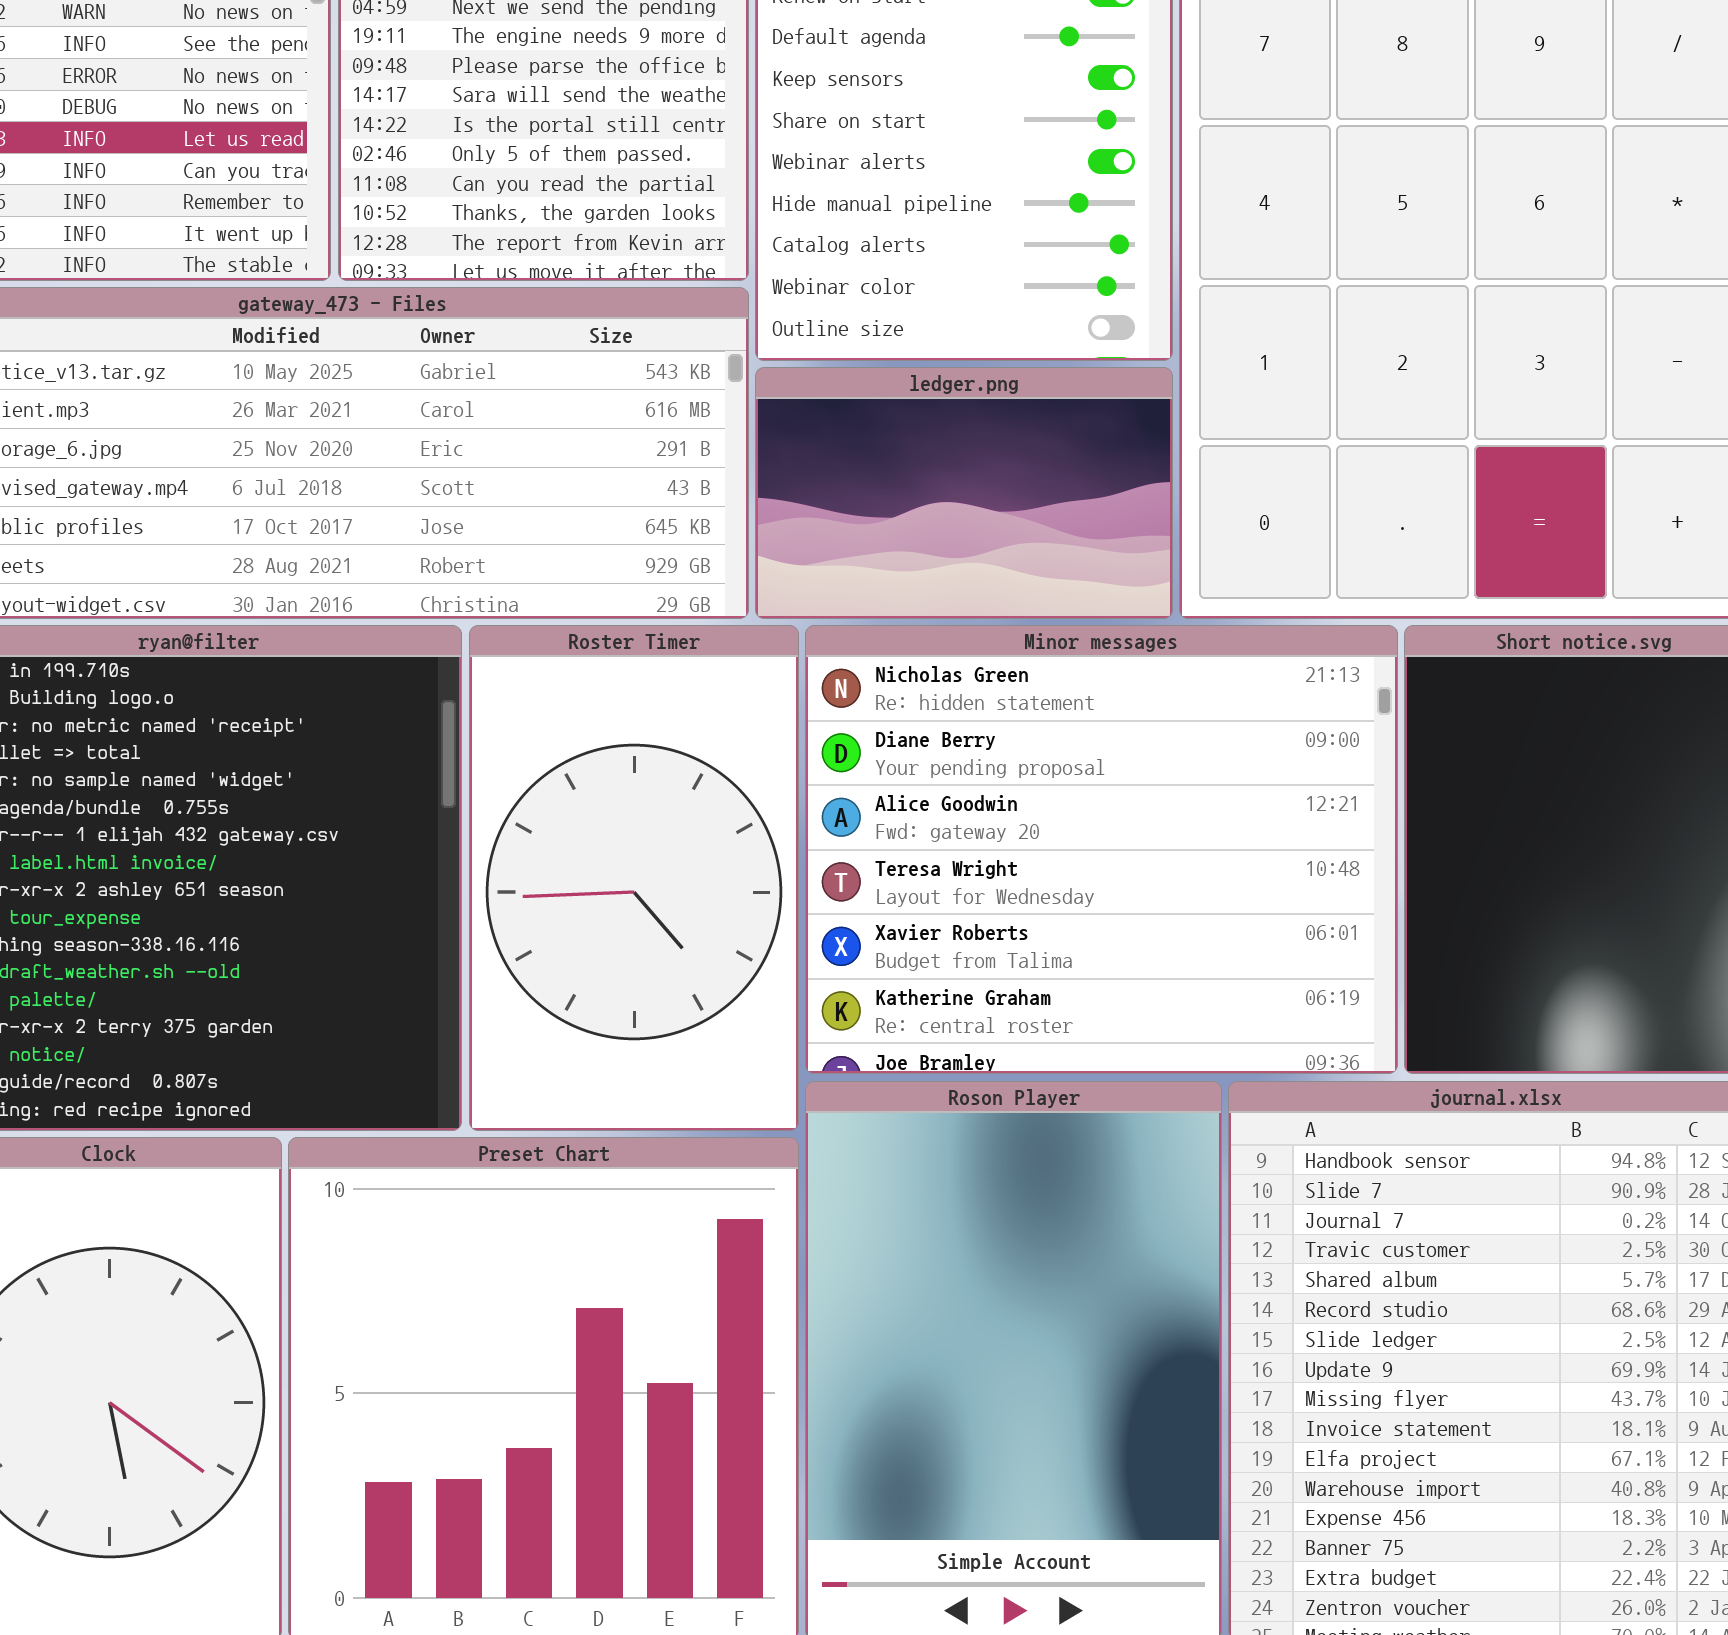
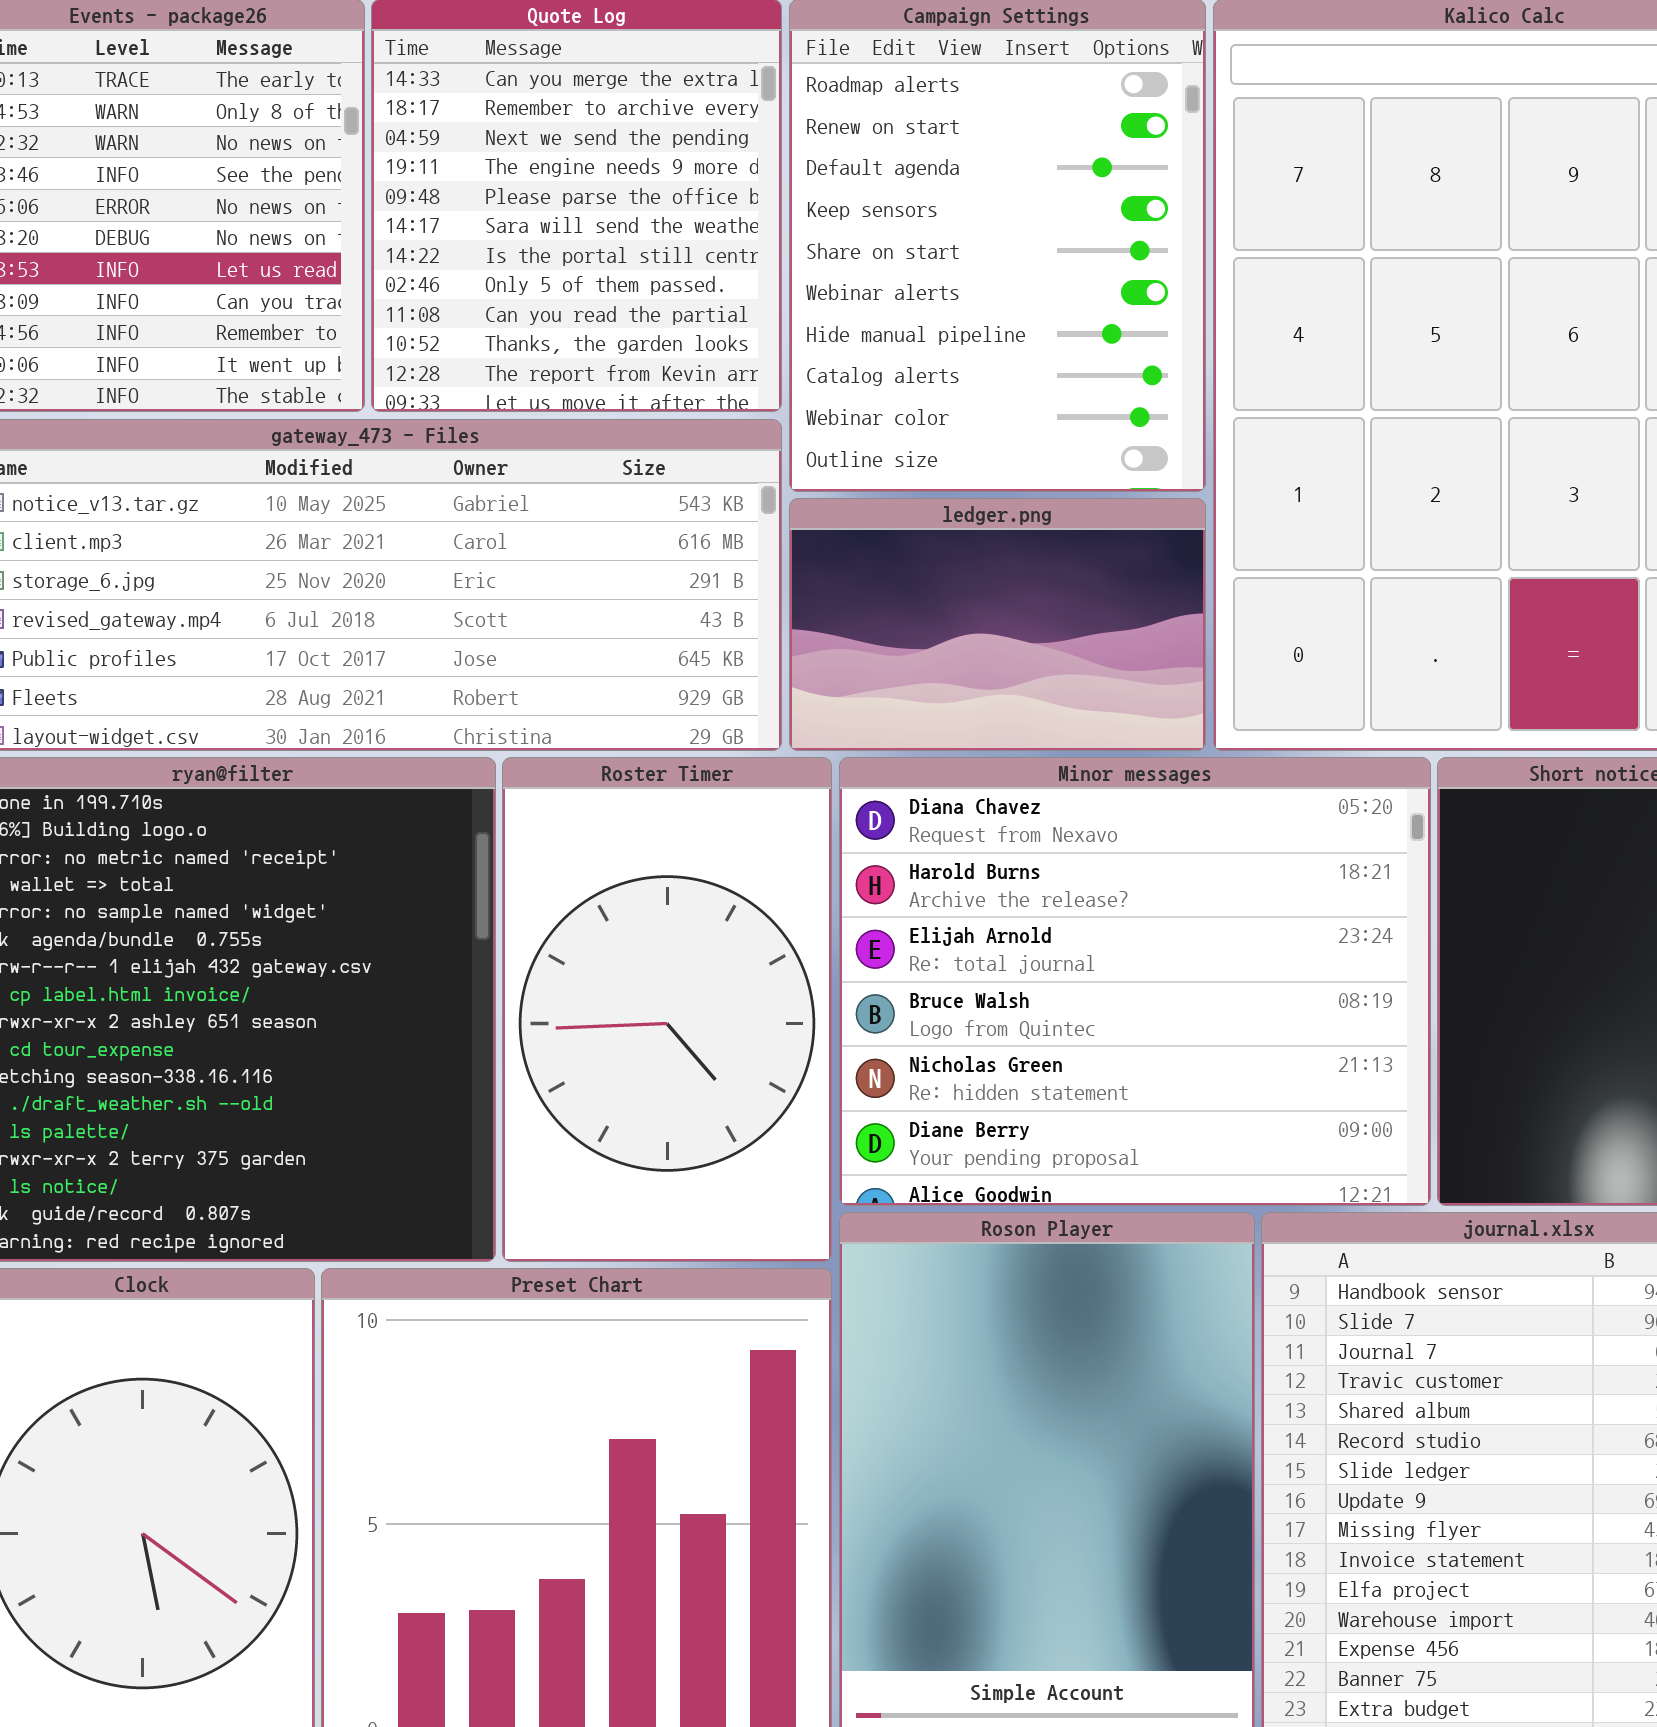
Minor messages: [805,625,1398,1074] -> [839,757,1431,1206], scrolled up 4 rows

